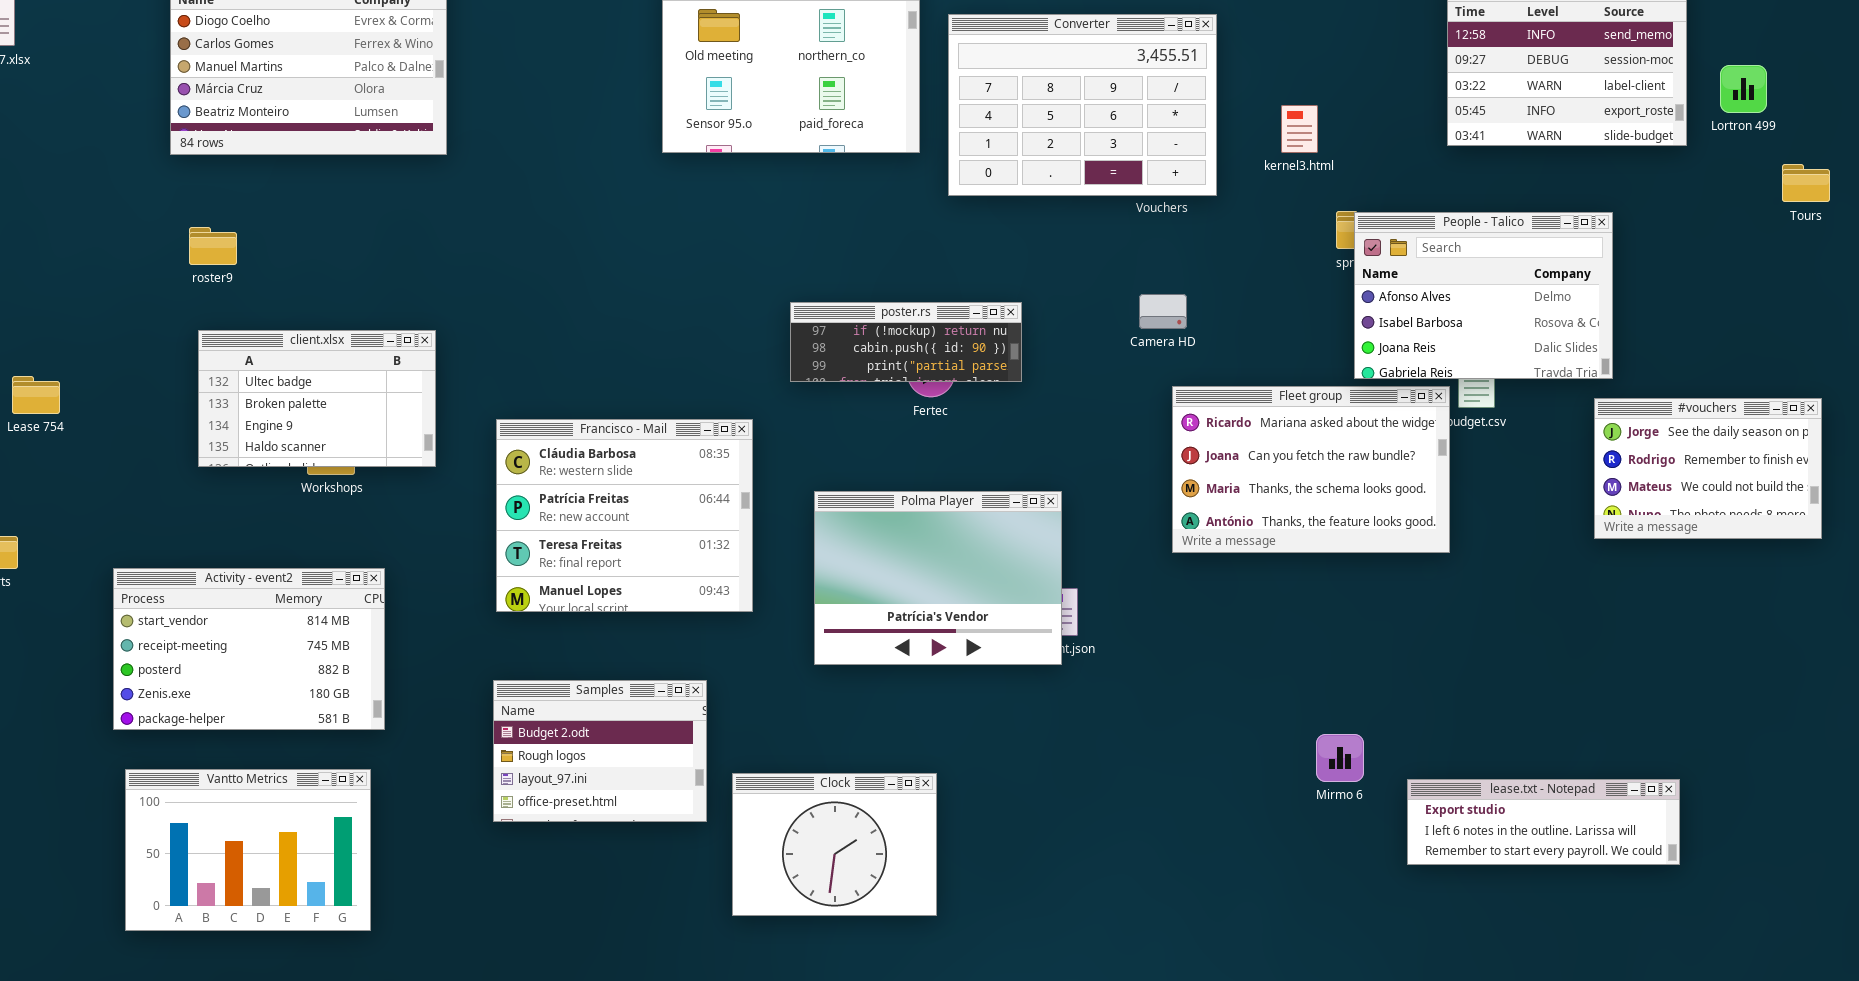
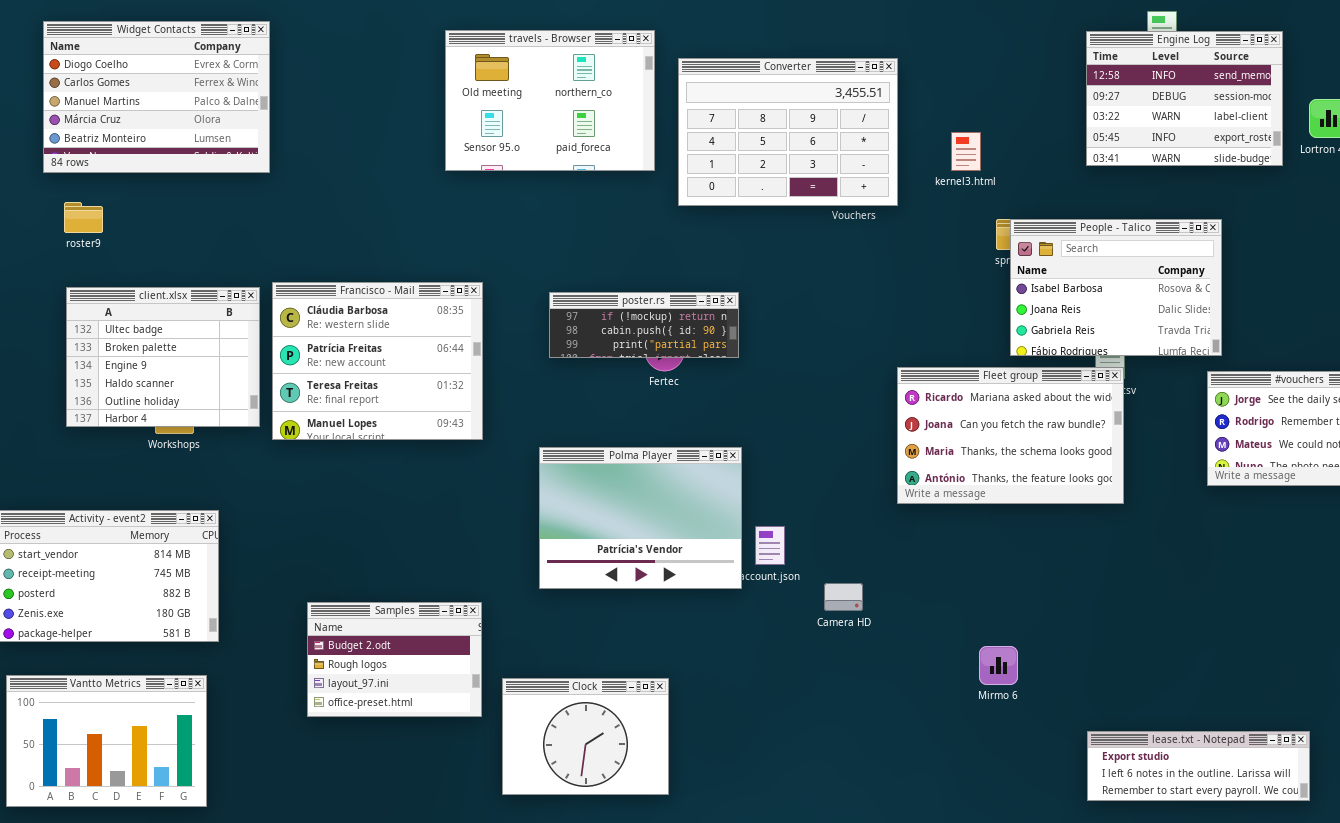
People - Talico: [1354,212,1613,379] -> [1010,219,1222,356], scrolled down 1 row
roster9: [189,227,237,265] -> [64,202,103,233], moved
Camera HD: [1139,294,1187,329] -> [824,583,863,611], moved
client.xlsx: [198,330,436,467] -> [66,287,260,427], resized
Fleet group: [1172,386,1450,553] -> [897,367,1124,504], moved
Francisco - Mail: [496,419,753,612] -> [272,282,483,440], moved
Polma Player: [814,491,1062,665] -> [539,447,742,589], moved
lease.txt - Notepad: [1407,779,1680,865] -> [1087,731,1310,801], moved

